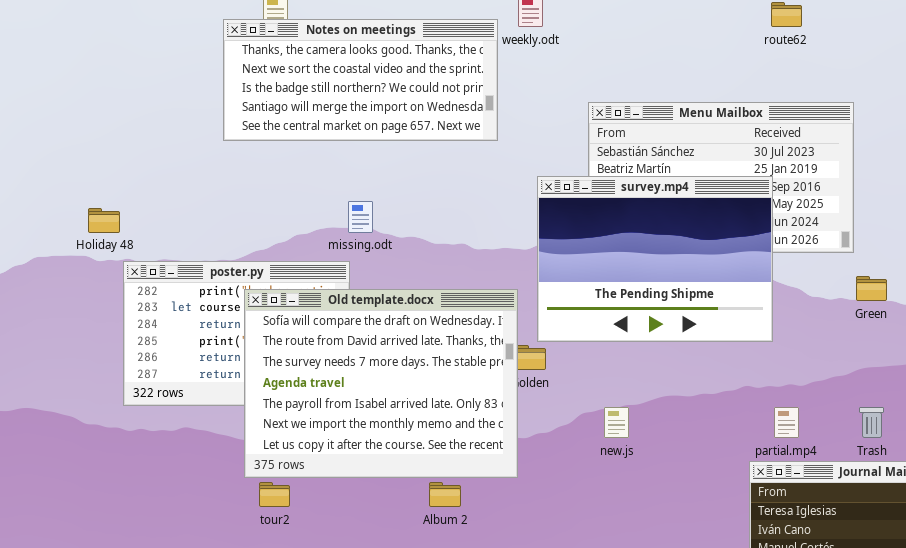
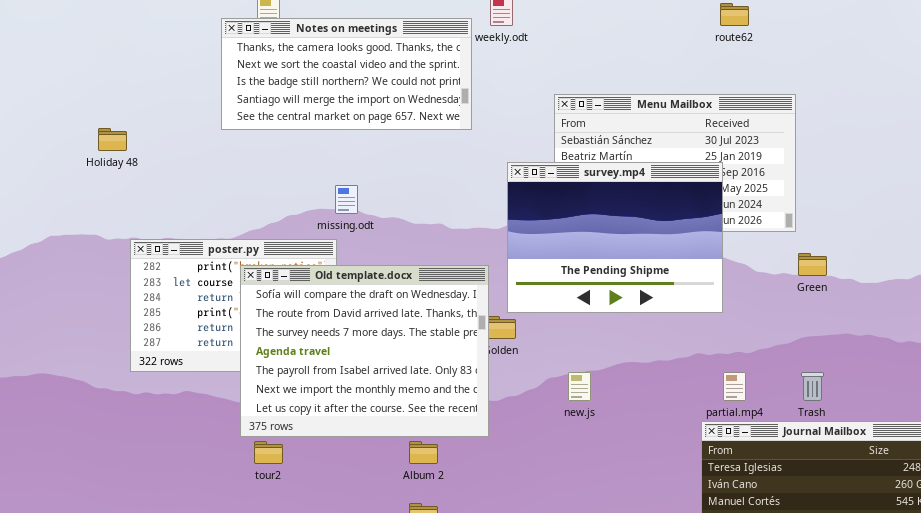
Holiday 48: [88,208,120,233] -> [98,128,127,151], moved

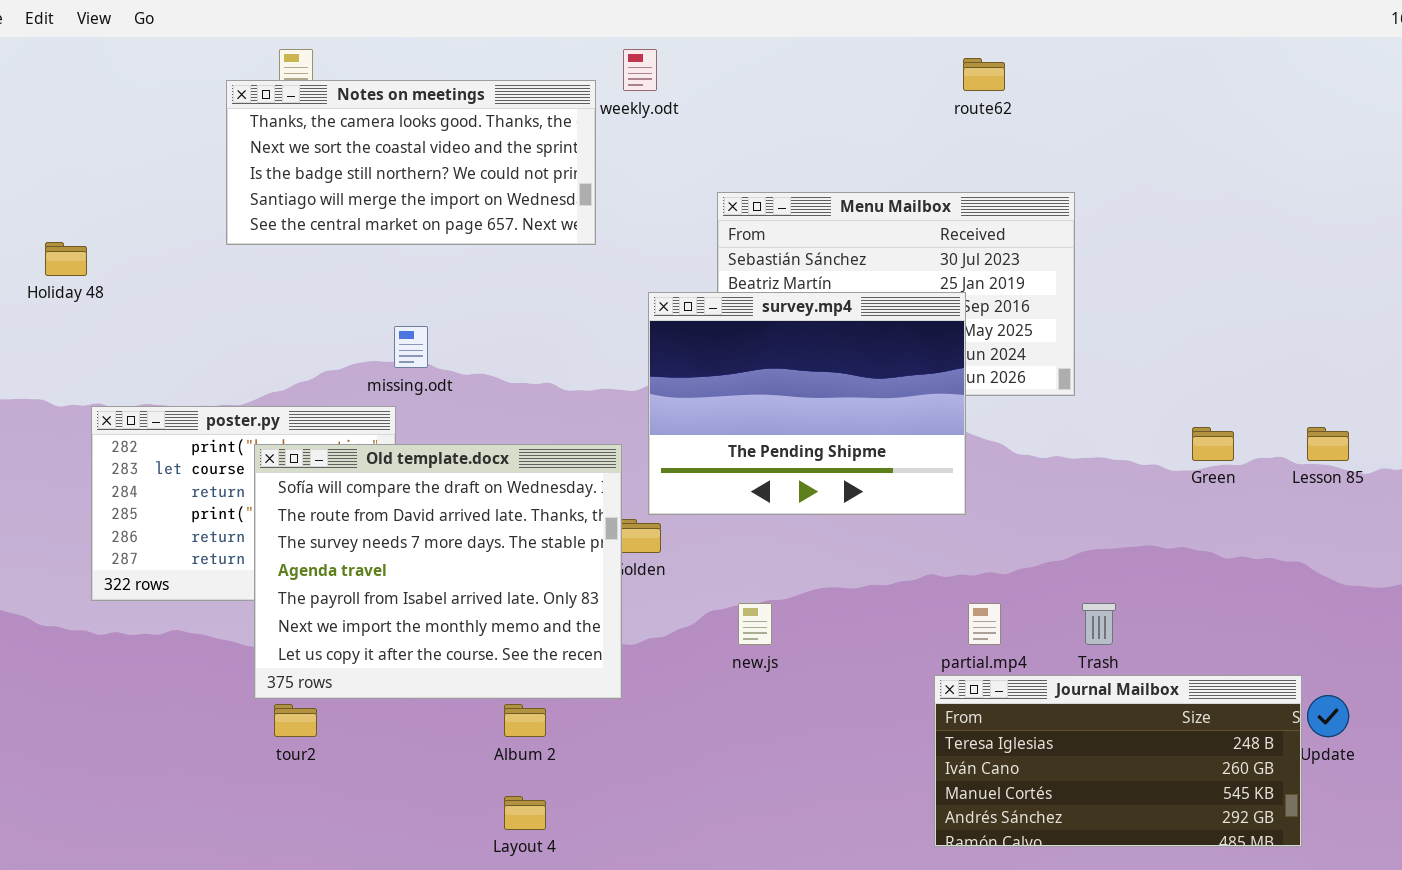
Green: [798,253,827,276] -> [1192,427,1234,461], moved

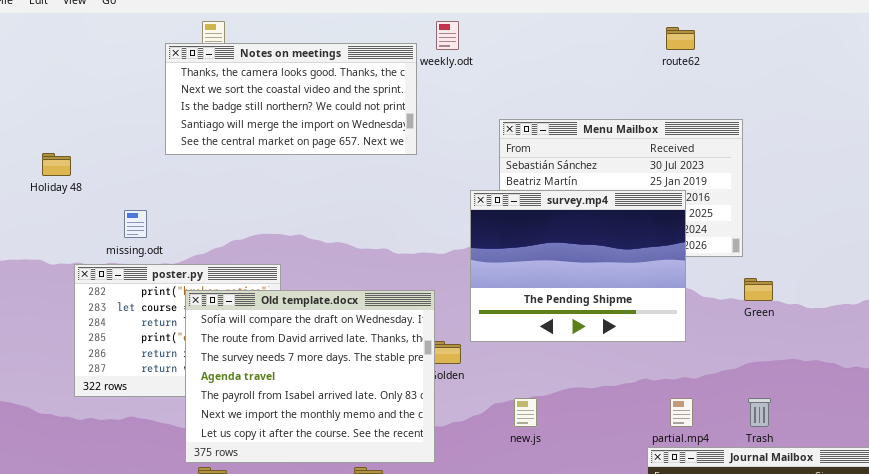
survey.mp4: [648,292,966,515] -> [470,190,686,342], moved
missing.odt: [394,326,428,368] -> [124,210,147,238], moved
Green: [1192,427,1234,461] -> [744,278,773,301], moved

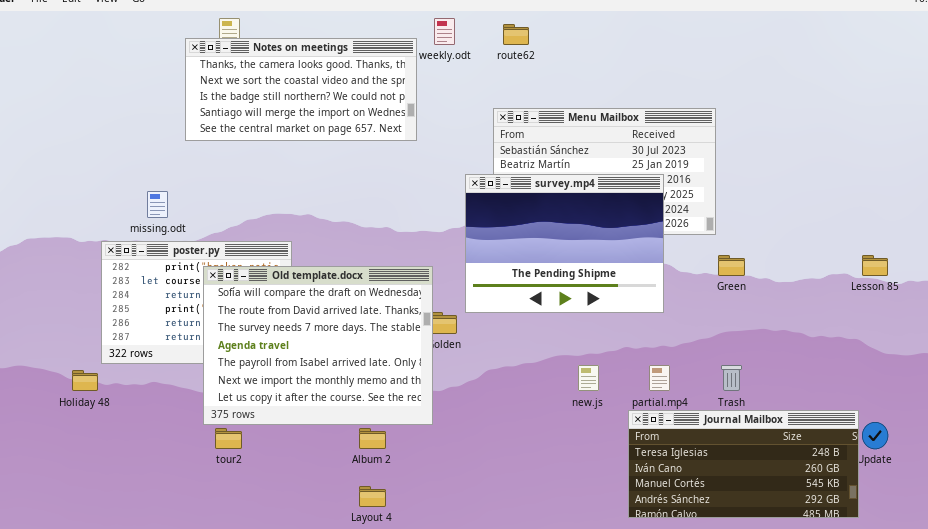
route62: [666,27,695,50] -> [503,24,529,45], moved
Holiday 48: [42,153,71,176] -> [72,370,98,391], moved
new.js: [514,398,537,427] -> [578,365,599,391], moved

